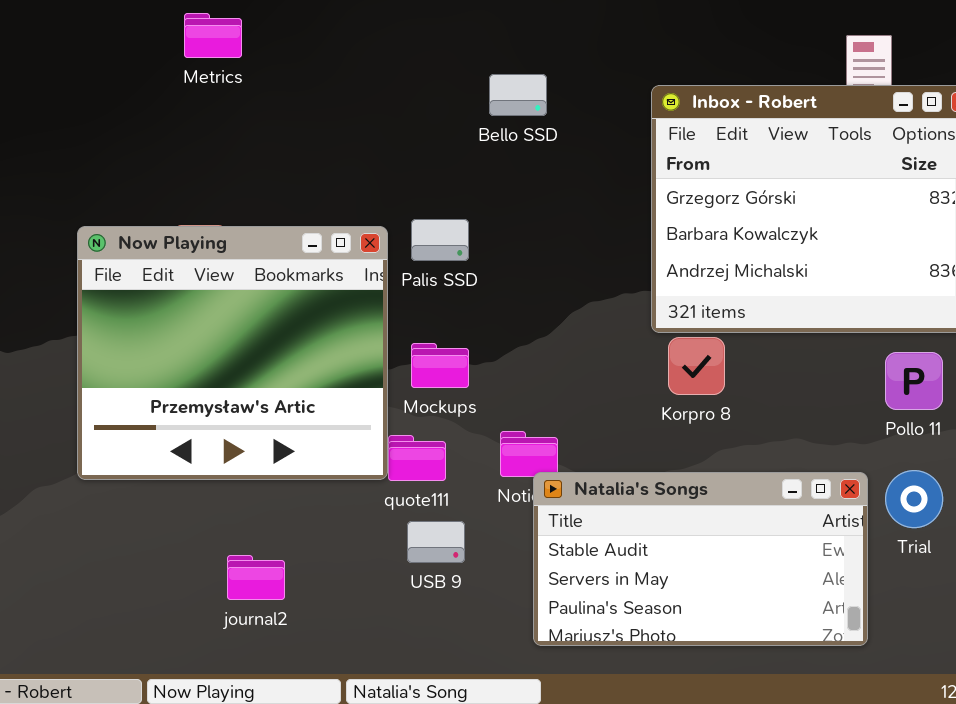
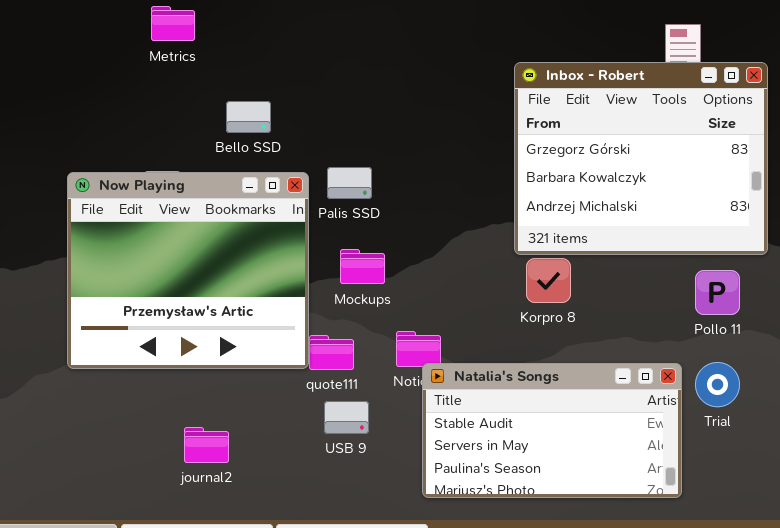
Bello SSD: [489,74,547,116] -> [226,101,271,133], moved
Mockups: [411,343,469,388] -> [340,249,385,284], moved

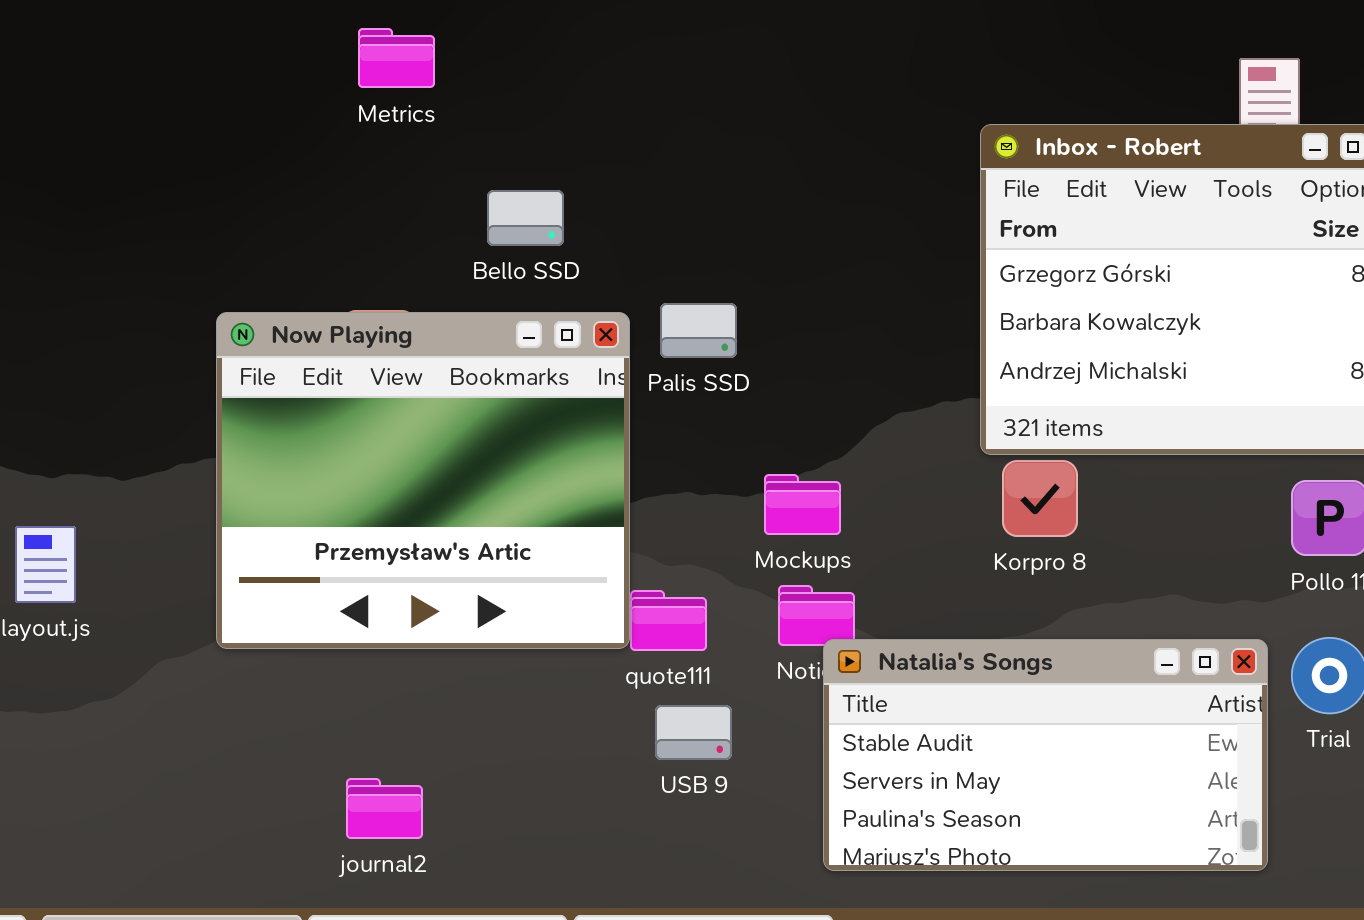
Mockups: [340,249,385,284] -> [764,474,841,535], moved
journal2: [184,427,229,463] -> [346,778,423,839], moved

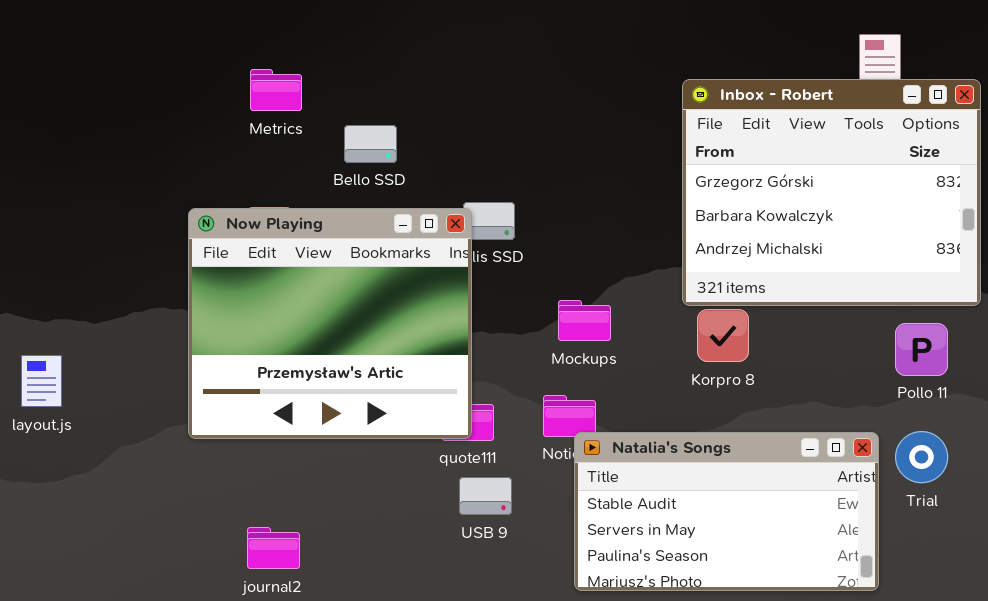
Metrics: [358,28,435,88] -> [250,69,302,111], moved
Now Playing: [216,312,630,649] -> [188,208,472,439], moved
Mockups: [764,474,841,535] -> [558,300,611,341], moved

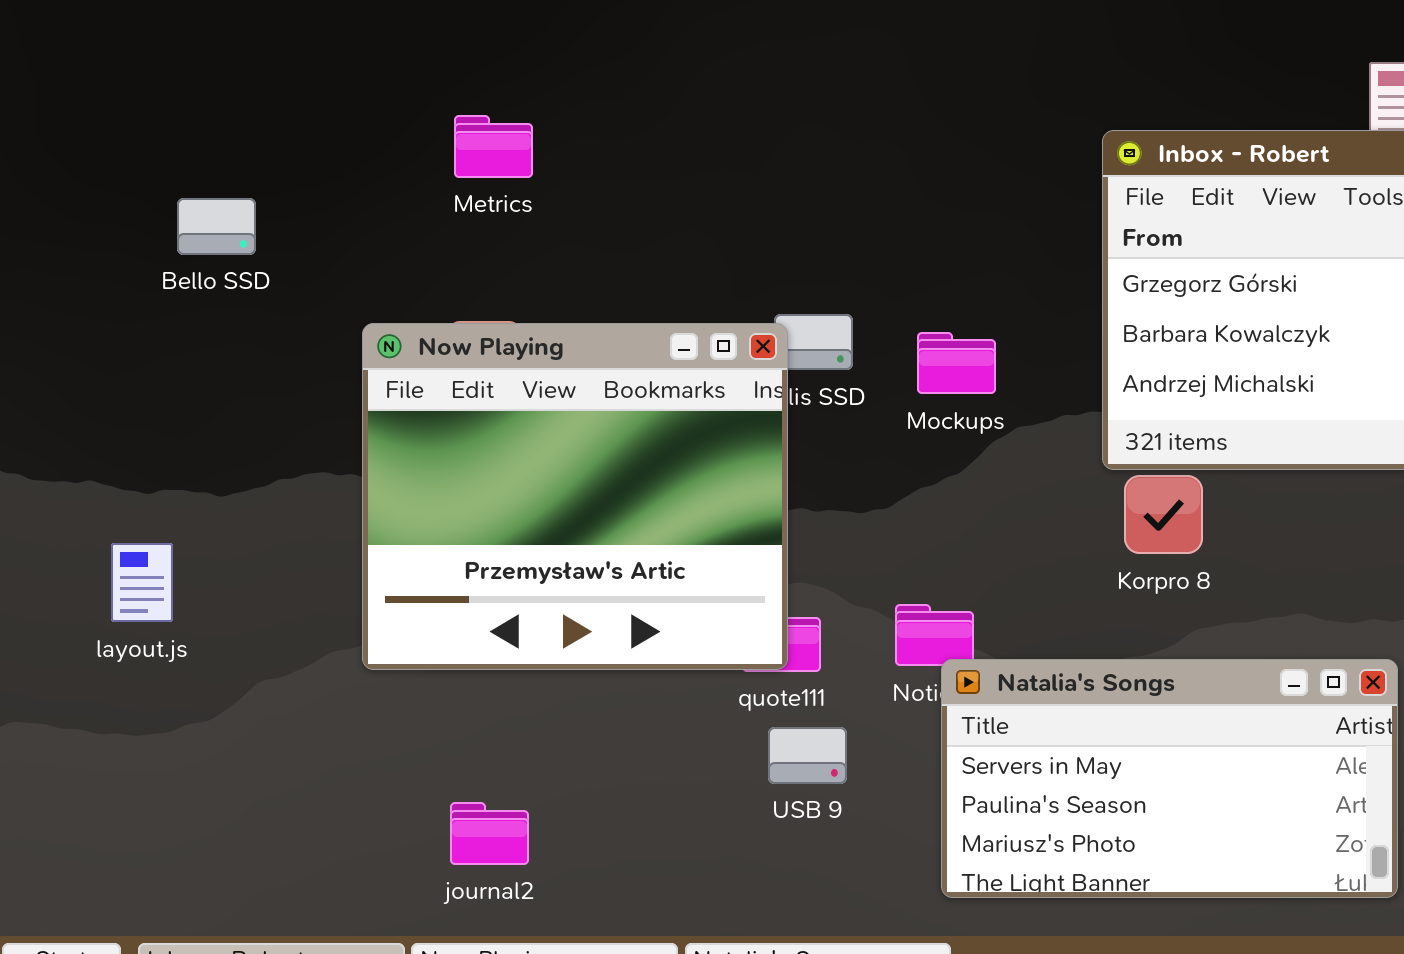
Bello SSD: [344,125,397,163] -> [177,198,256,255], moved
Mockups: [558,300,611,341] -> [917,332,996,394], moved
Natalia's Songs: [574,432,879,591] -> [941,659,1398,898], scrolled down 1 row

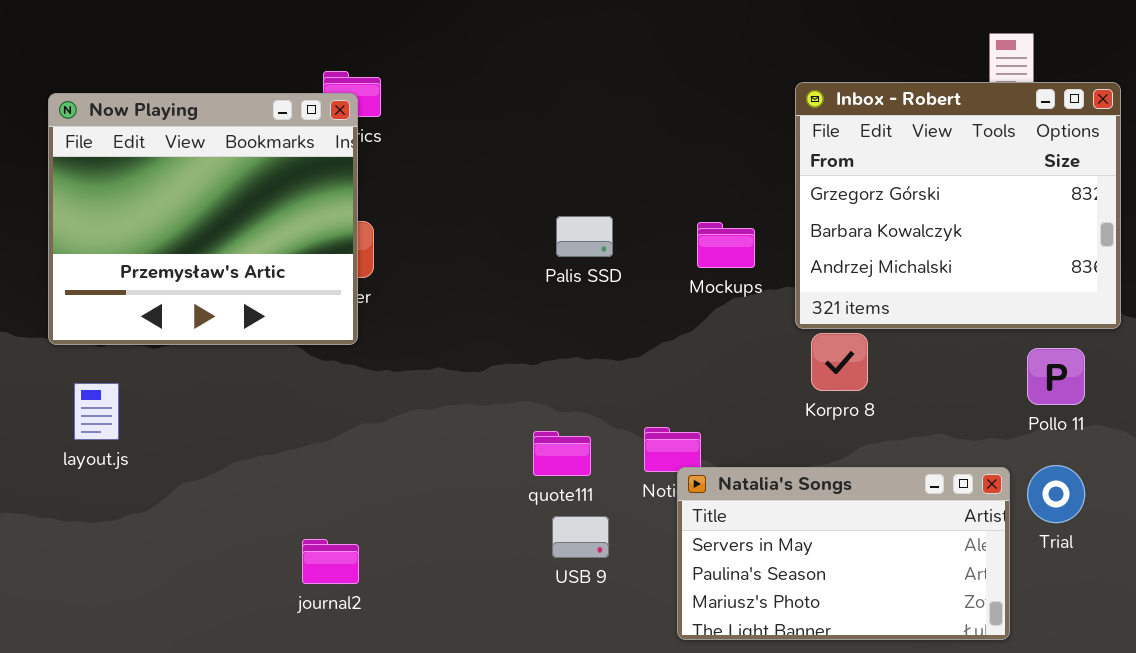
Now Playing: [362,323,788,670] -> [48,93,358,345], moved
Mockups: [917,332,996,394] -> [697,222,755,268], moved
journal2: [450,802,529,865] -> [302,539,359,584], moved

